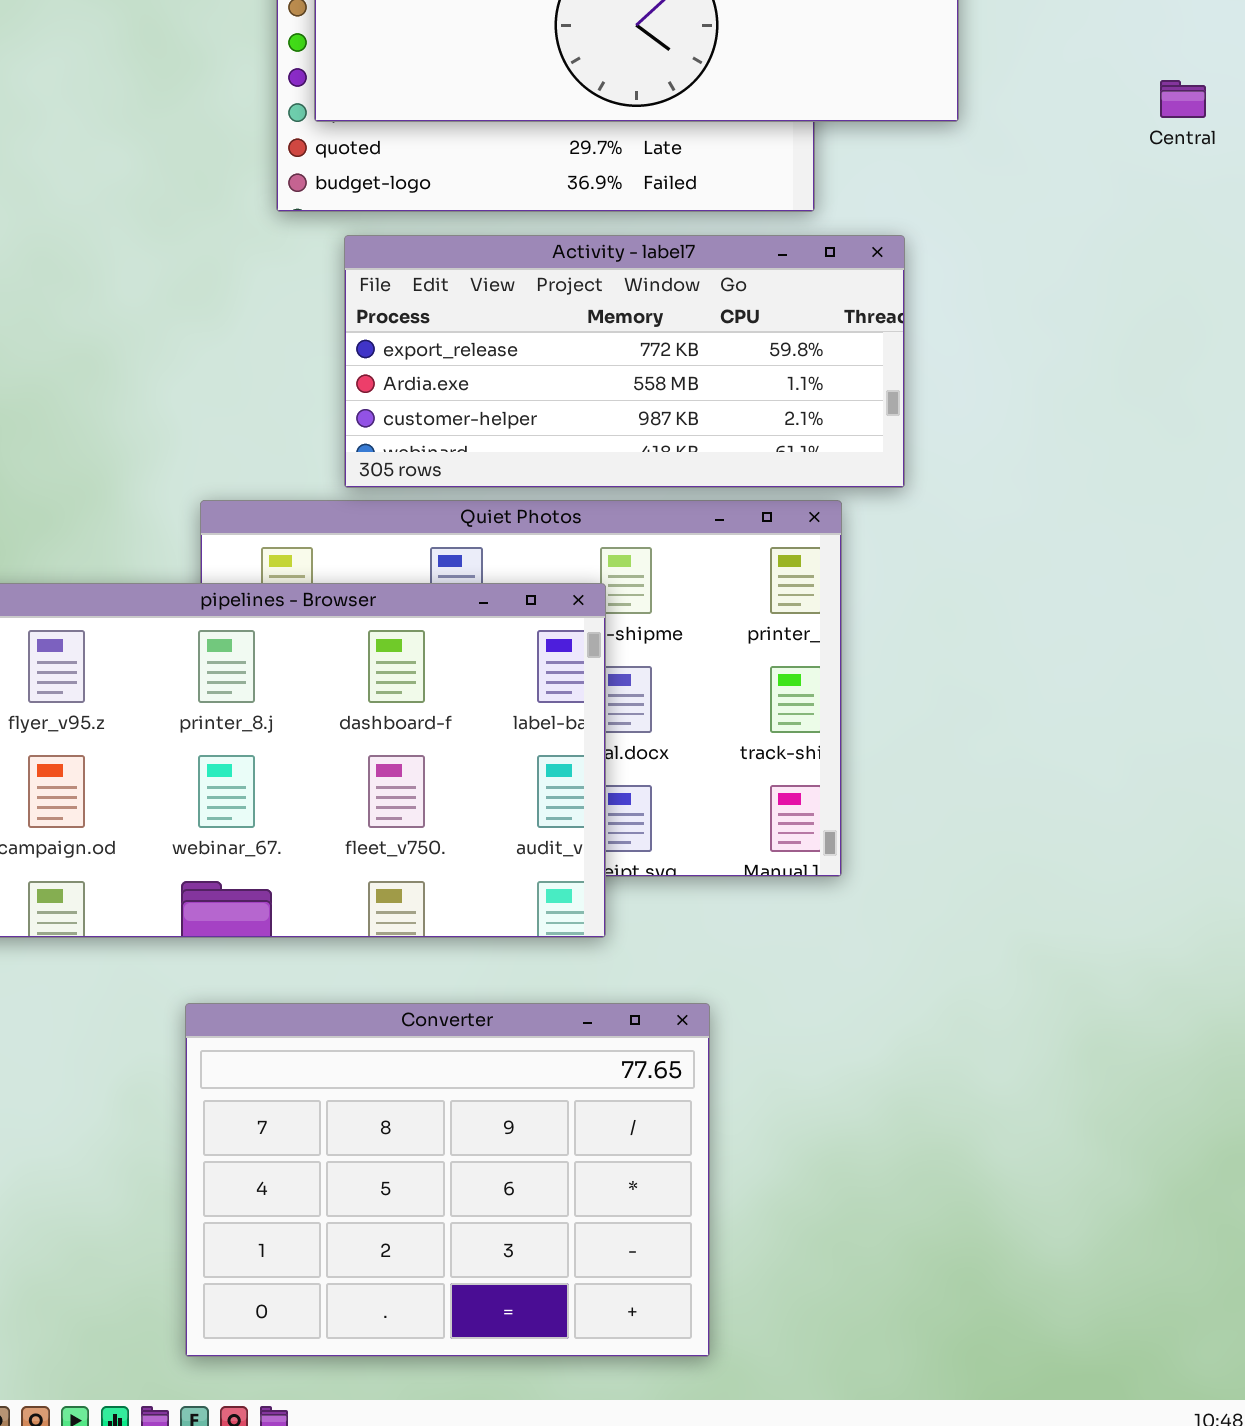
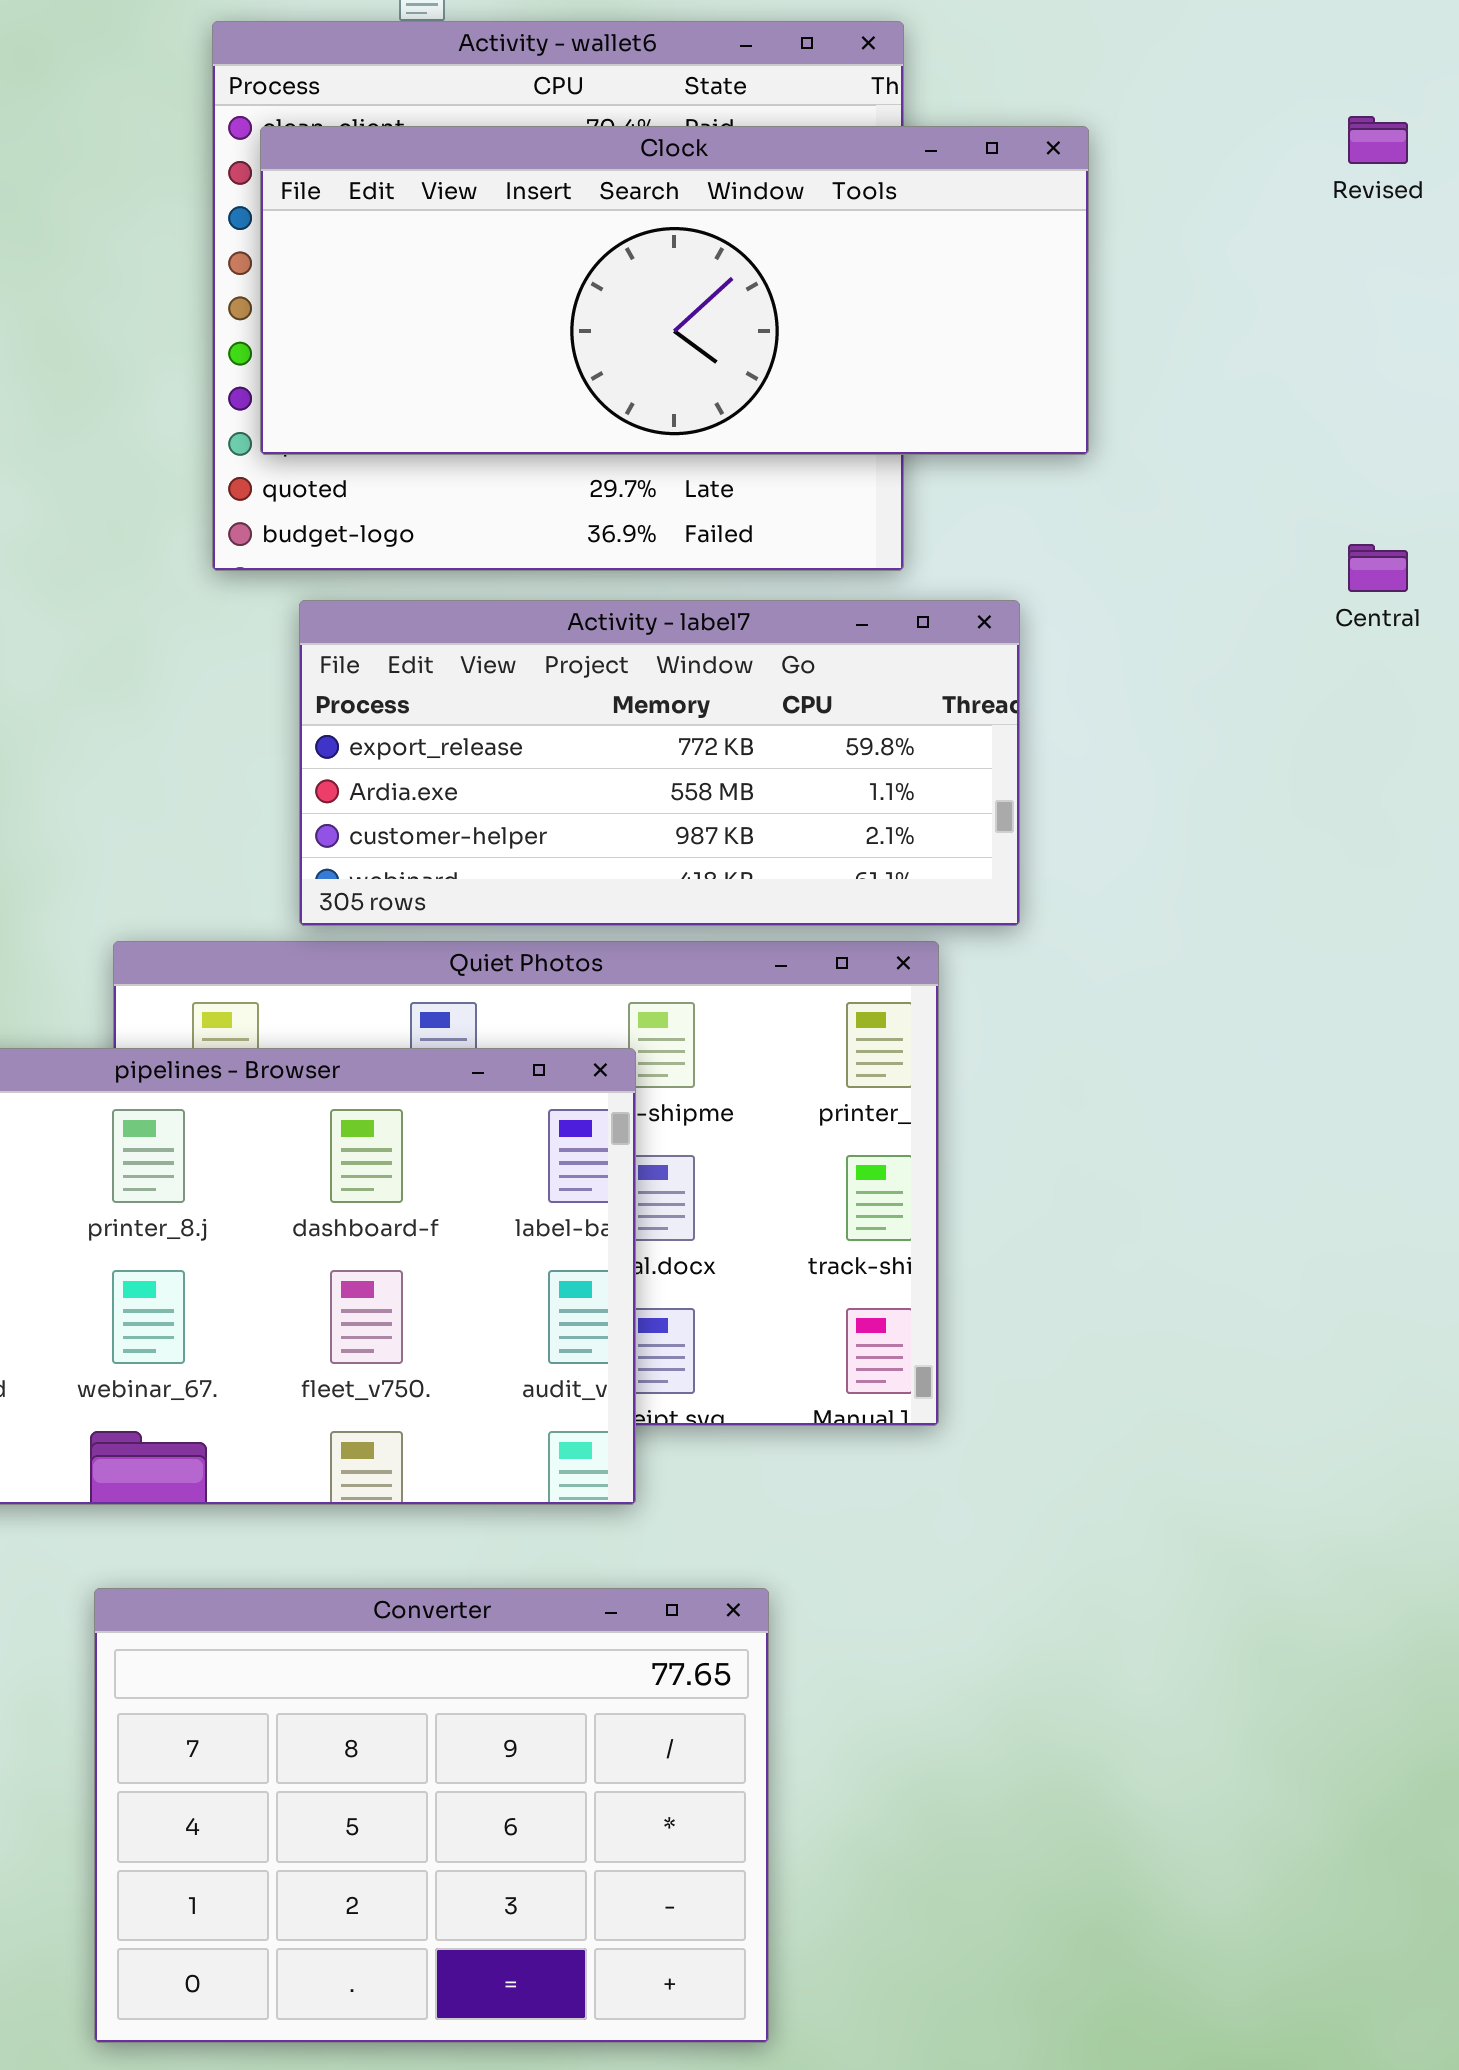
Central: [1160,80,1206,118] -> [1348,544,1408,592], moved

